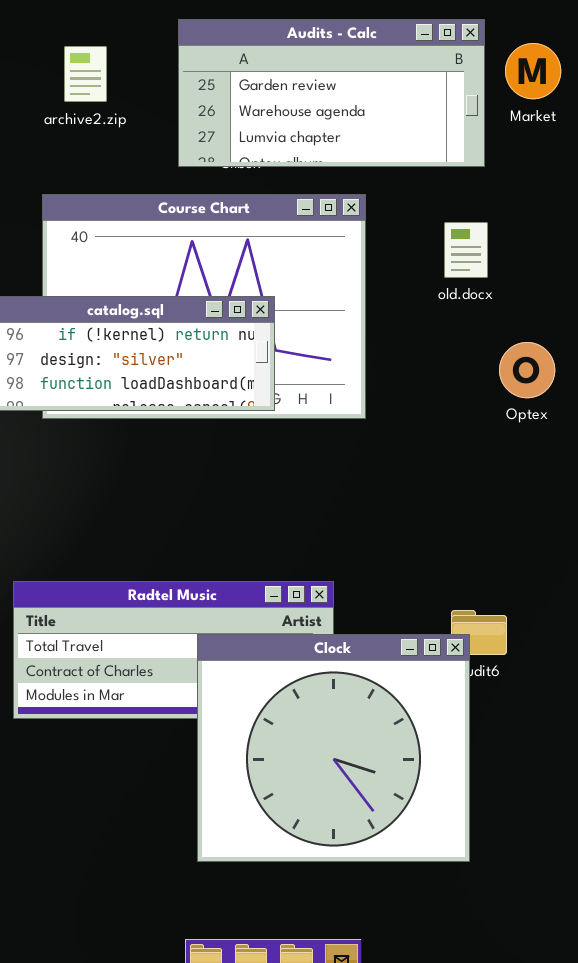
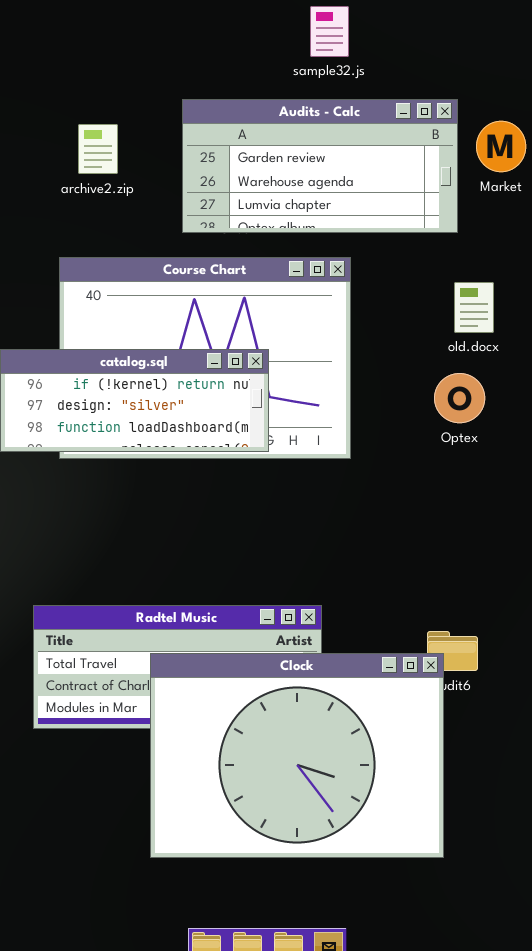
old.docx: [444,222,488,278] -> [454,282,494,333], moved
Optex: [499,342,555,398] -> [434,373,485,423], moved
Clock: [197,634,470,862] -> [150,653,444,858], resized

